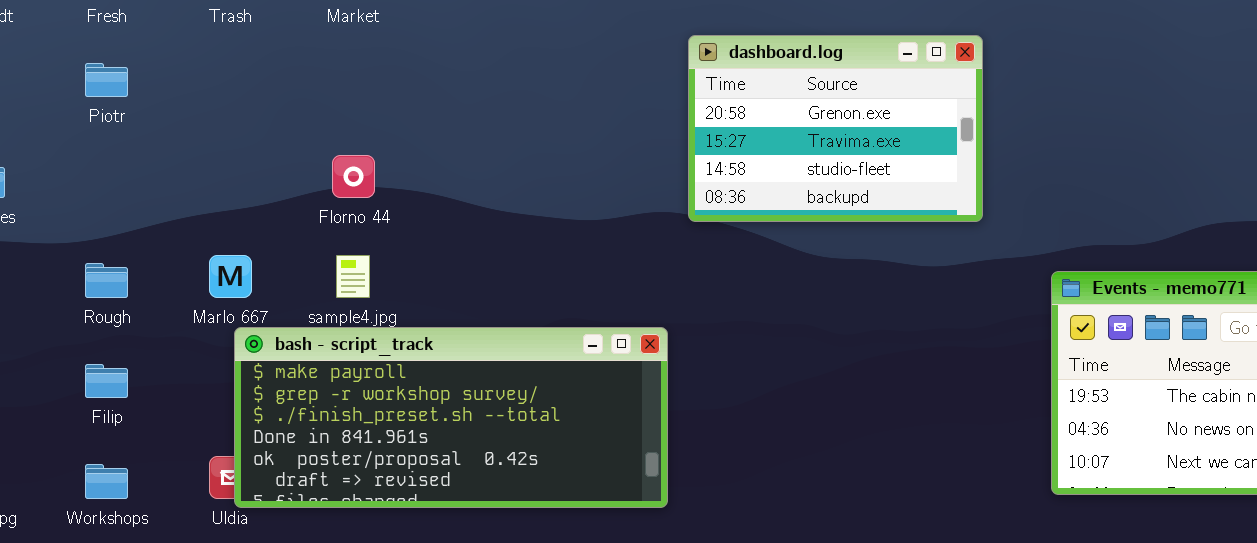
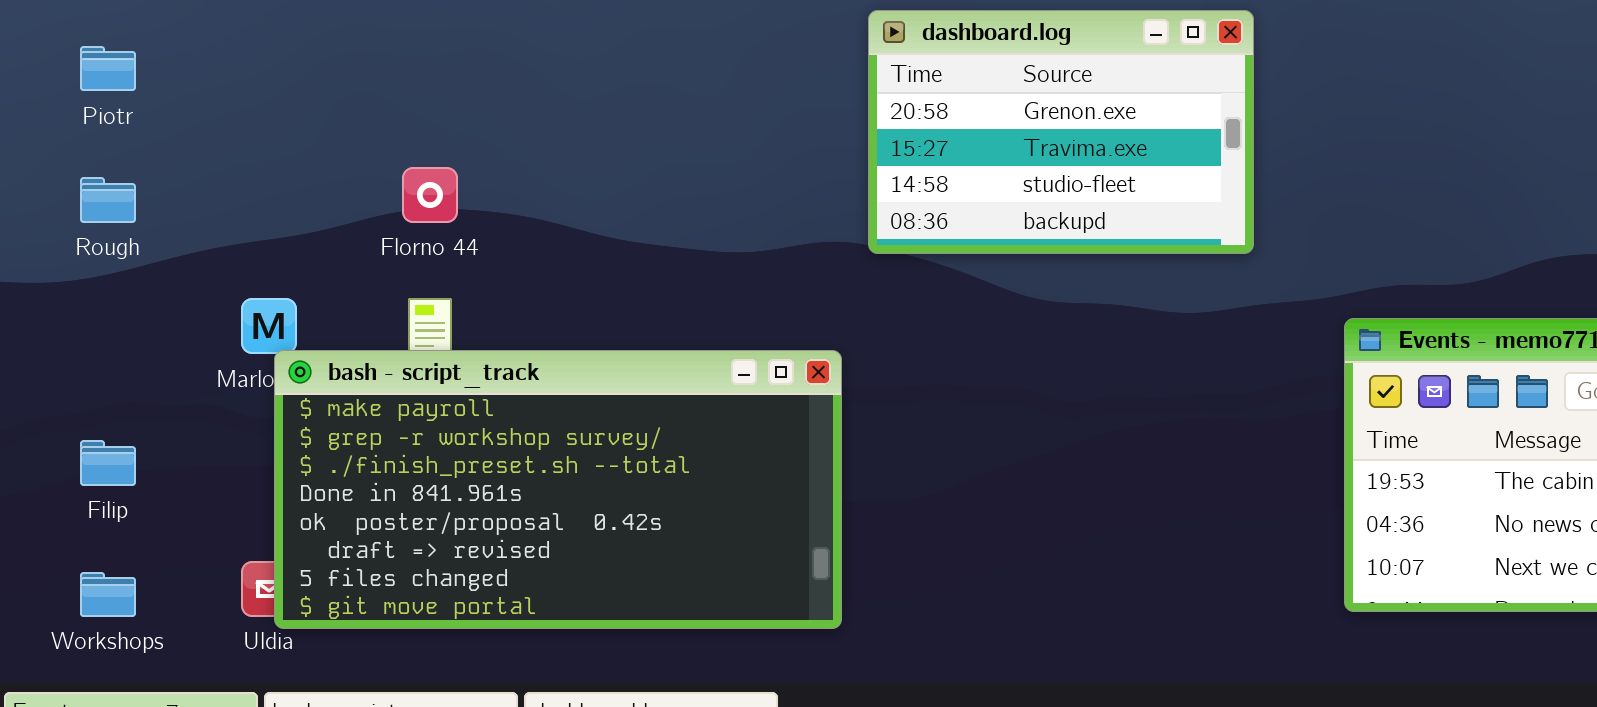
Rough: [85,263,128,298] -> [80,177,136,223], moved
bash - script_track: [234,327,668,508] -> [274,350,842,629], resized

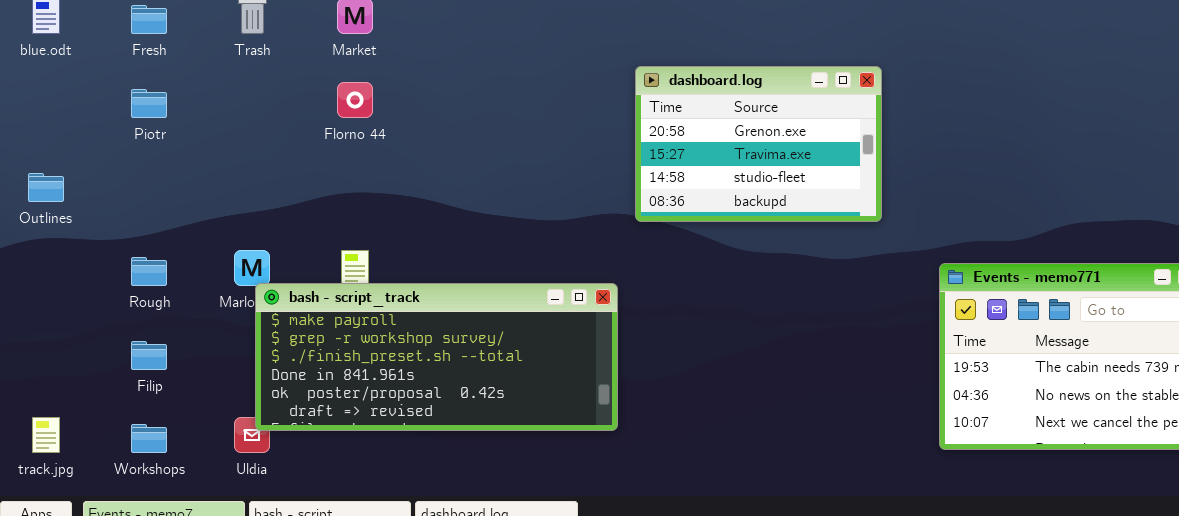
Florno 44: [402,167,458,223] -> [337,82,373,118], moved
Rough: [80,177,136,223] -> [131,257,167,286], moved
bash - script_track: [274,350,842,629] -> [255,283,618,431], resized

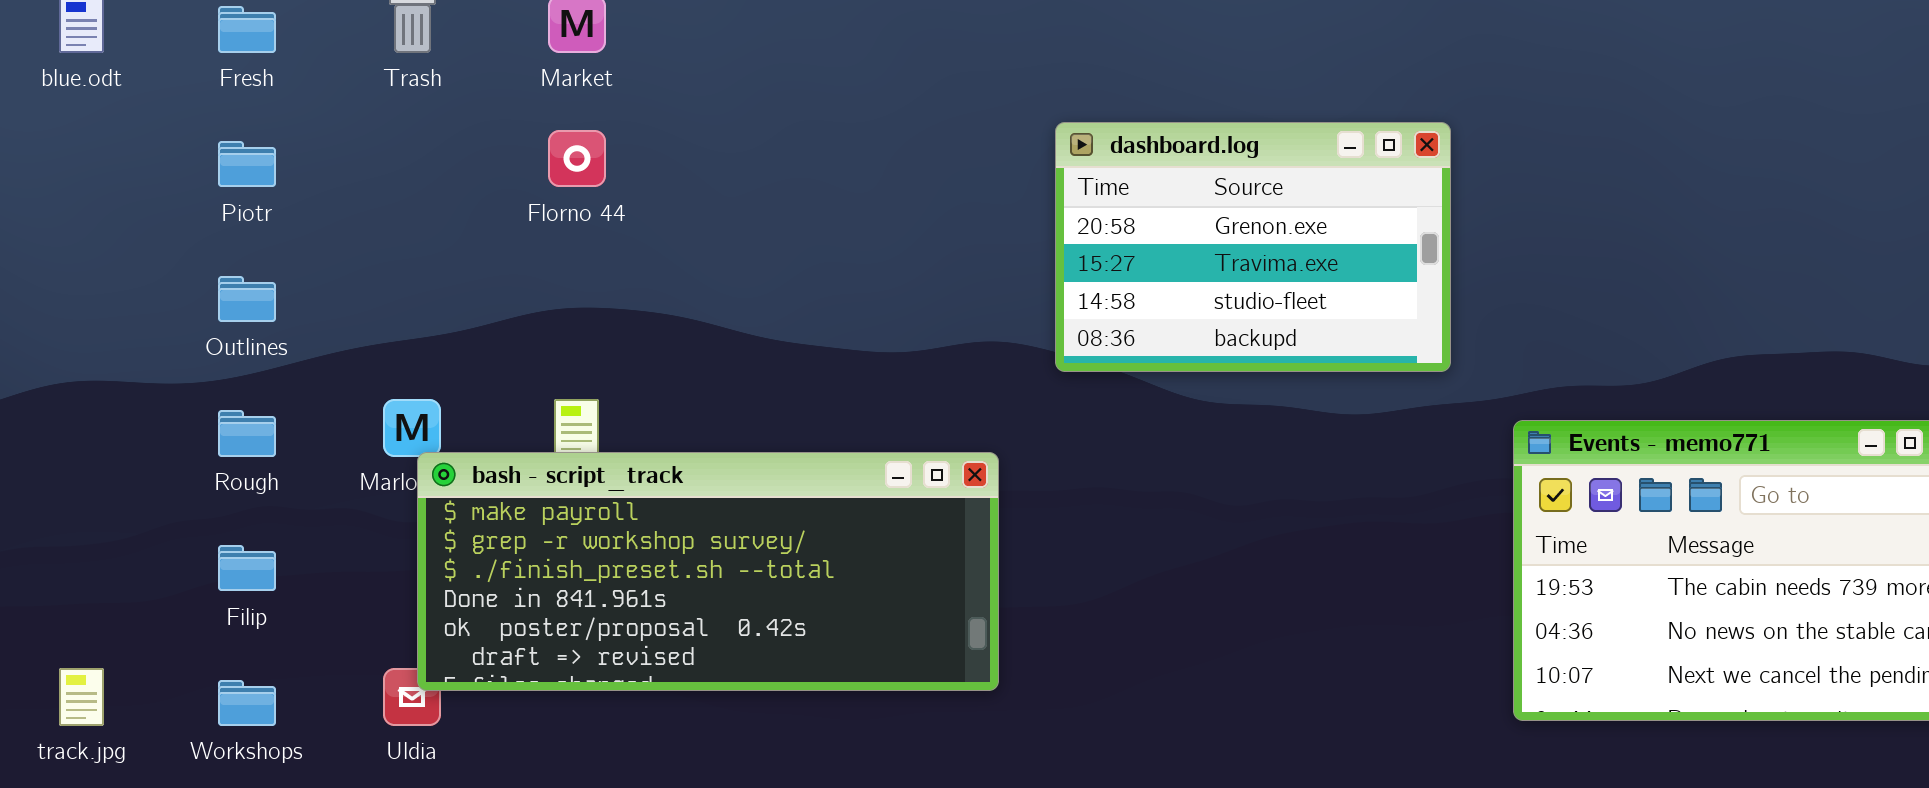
dashboard.log: [635,66,882,222] -> [1055,122,1451,372], moved
Outlines: [28,173,64,202] -> [218,276,276,322], moved

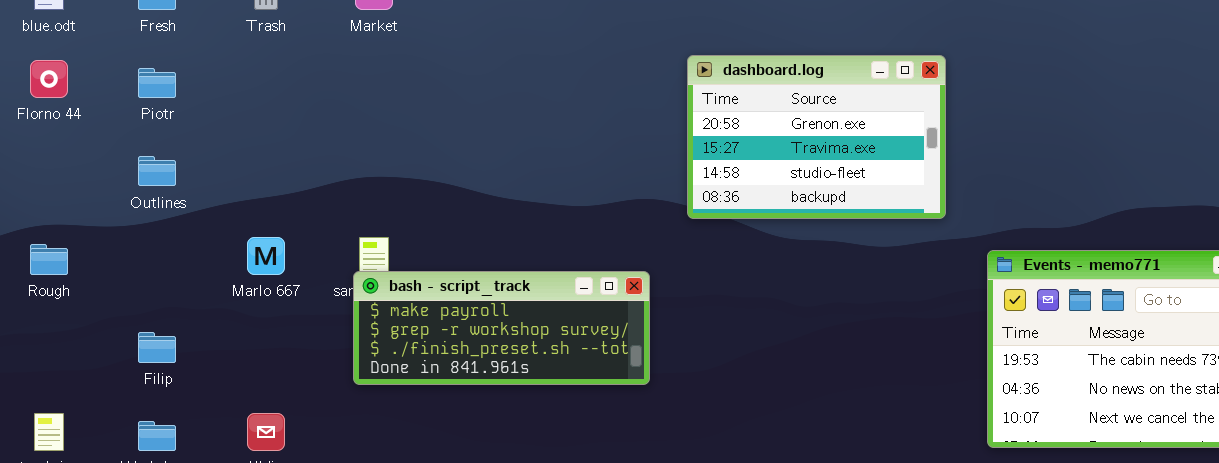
Florno 44: [548,130,606,187] -> [30,60,68,98], moved
Rough: [218,410,276,457] -> [30,244,68,275], moved
bash - script_track: [417,452,999,691] -> [353,271,650,385], resized

